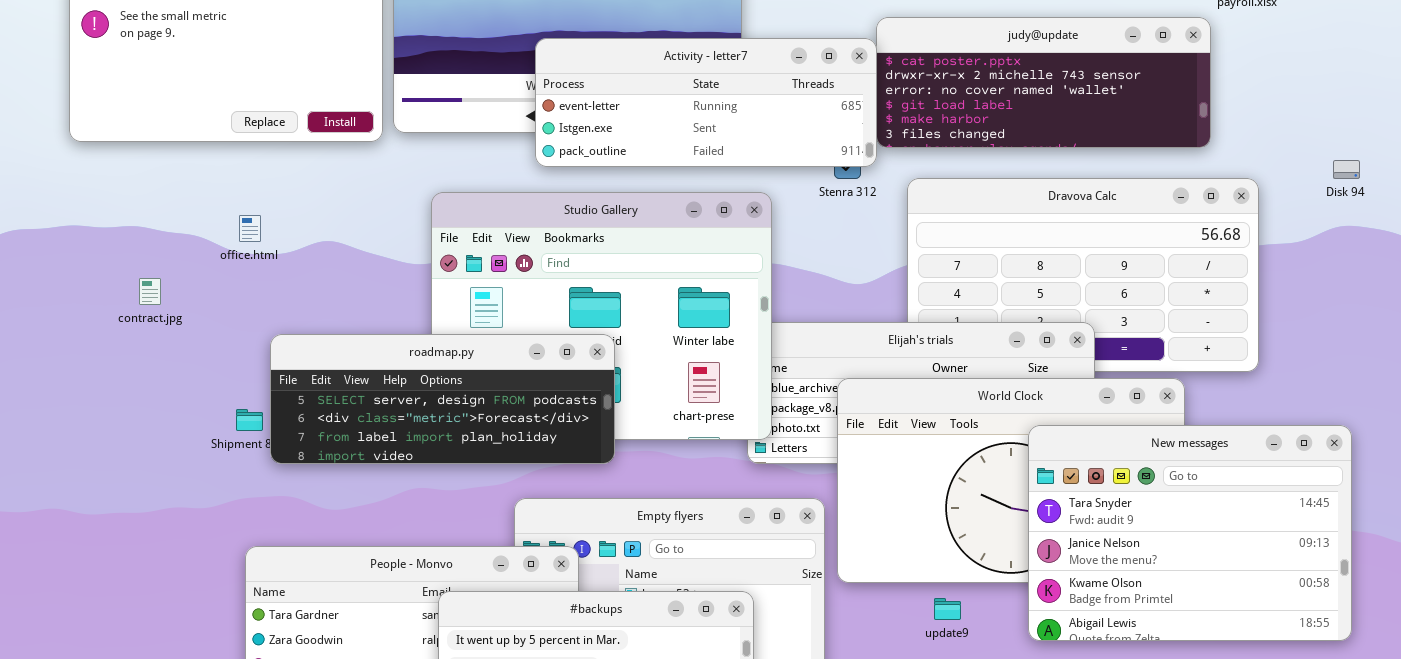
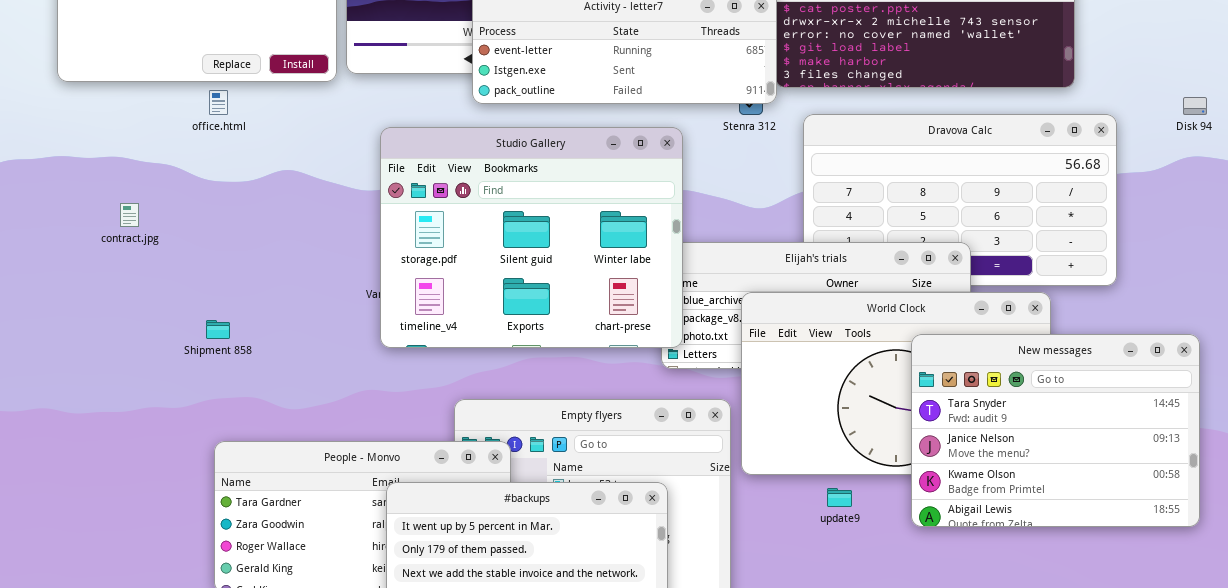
office.html: [239,215,261,242] -> [209,90,228,115], moved
roadmap.py: [270,334,615,464] -> none, closed

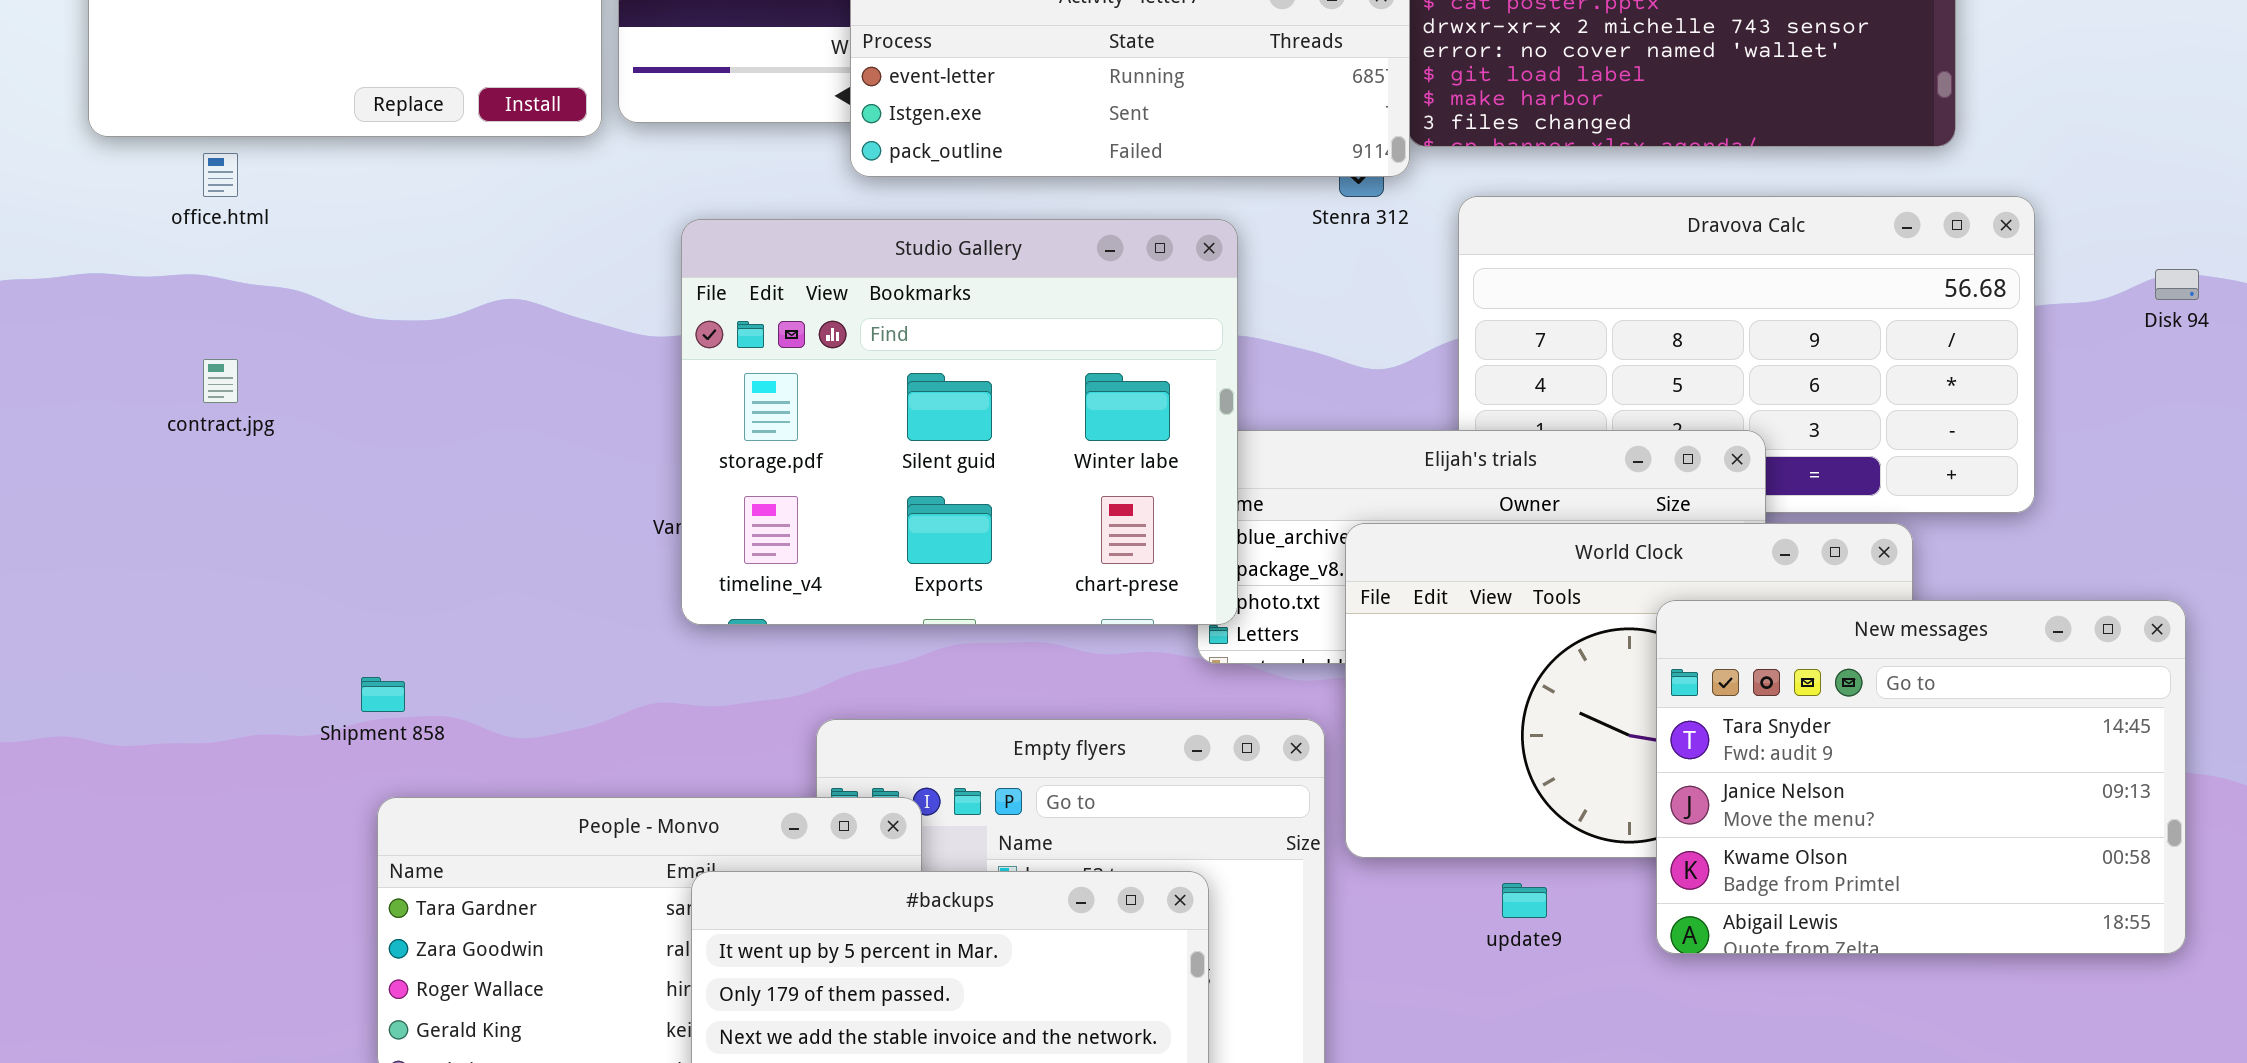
office.html: [209,90,228,115] -> [203,153,238,197], moved
Disk 94: [1183,97,1207,115] -> [2155,269,2199,300], moved
Shipment 858: [206,320,230,339] -> [361,677,405,712], moved

